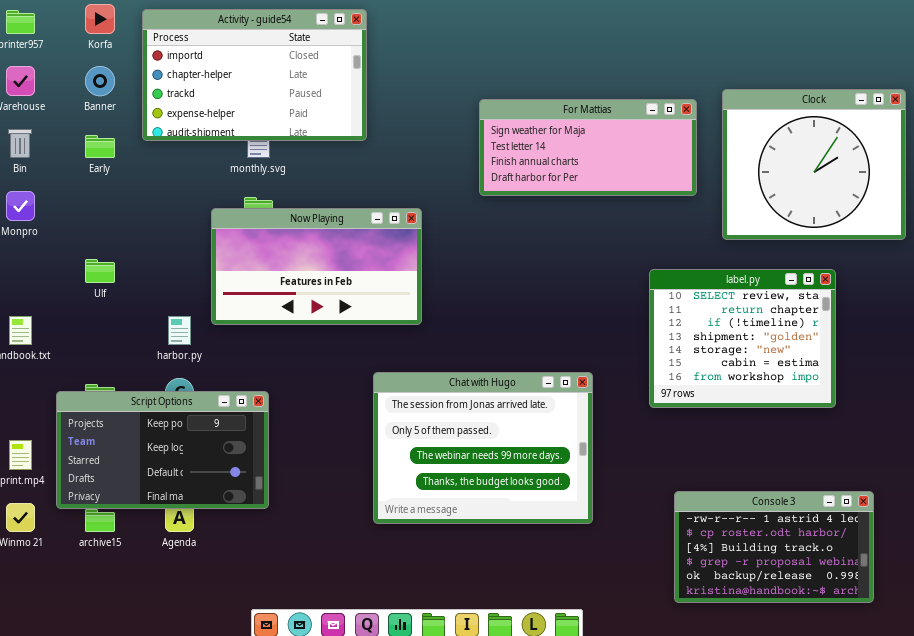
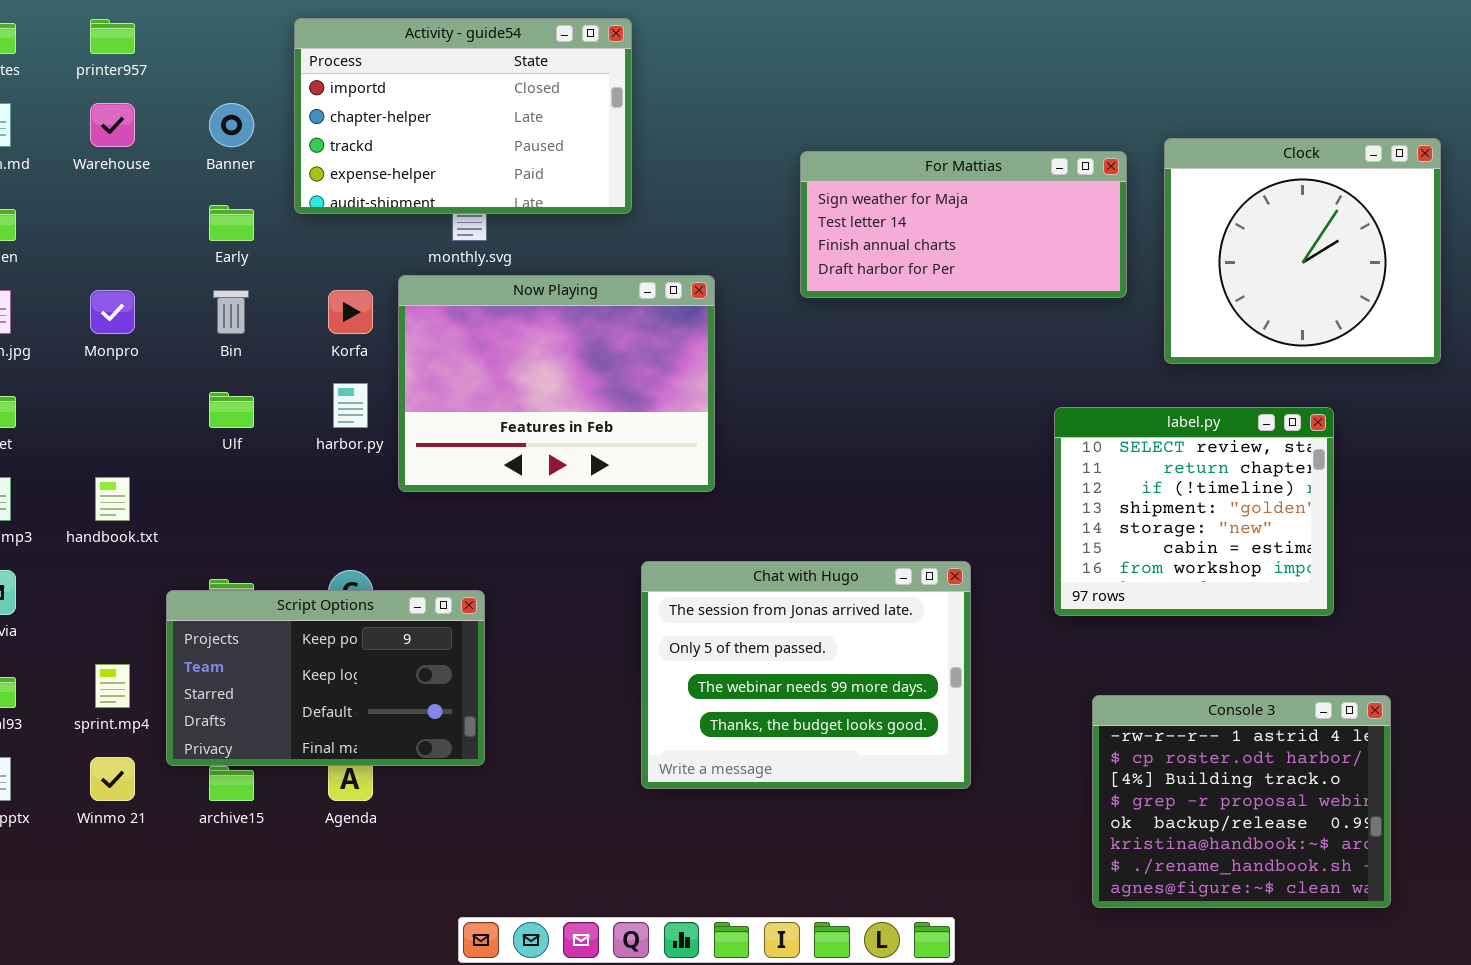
Korfa: [85,4,115,34] -> [328,290,373,334], moved
Bin: [8,129,32,158] -> [213,290,249,334], moved
Now Playing: [211,208,422,325] -> [398,275,715,492], resized
harbor.py: [168,316,191,345] -> [333,383,368,428], moved
Console 3: [674,491,874,603] -> [1092,695,1391,908], resized

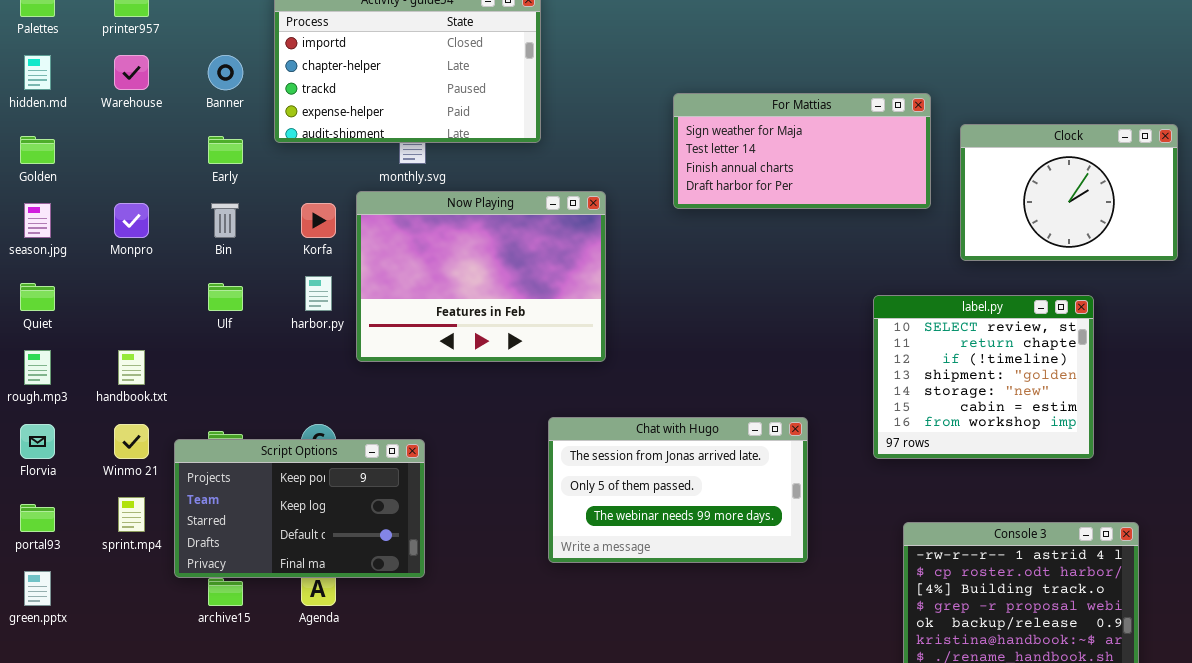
Clock: [1164,138,1441,364] -> [960,124,1178,261], resized
Chat with Hugo: [641,561,971,789] -> [548,417,808,563], resized
Winmo 21: [90,757,135,801] -> [114,424,149,459], moved

